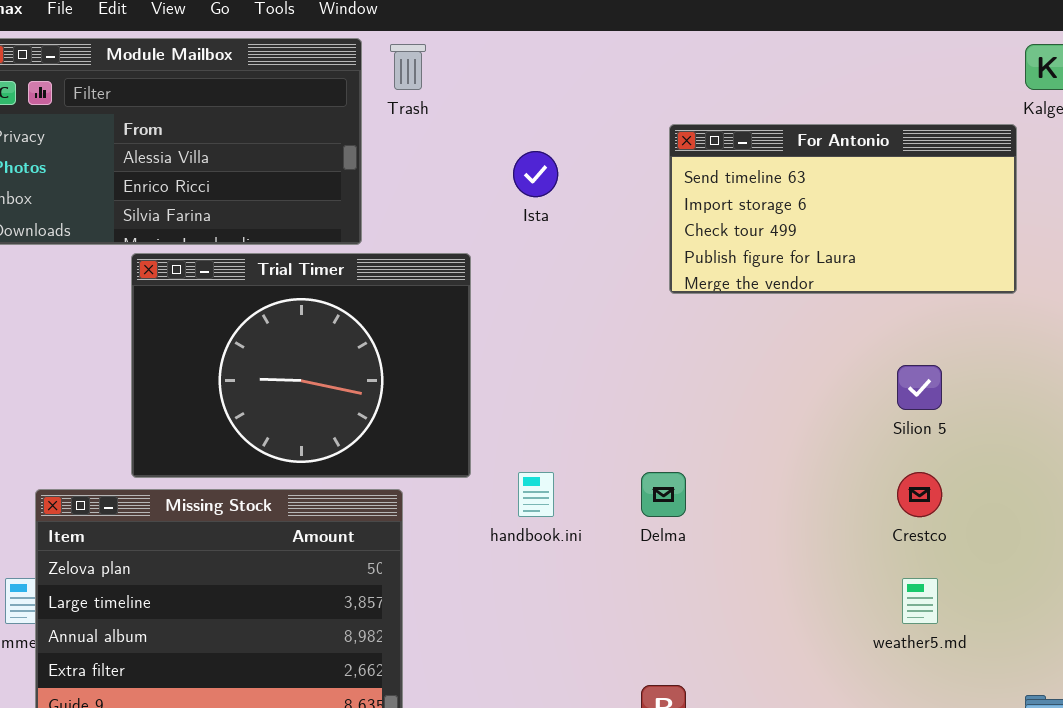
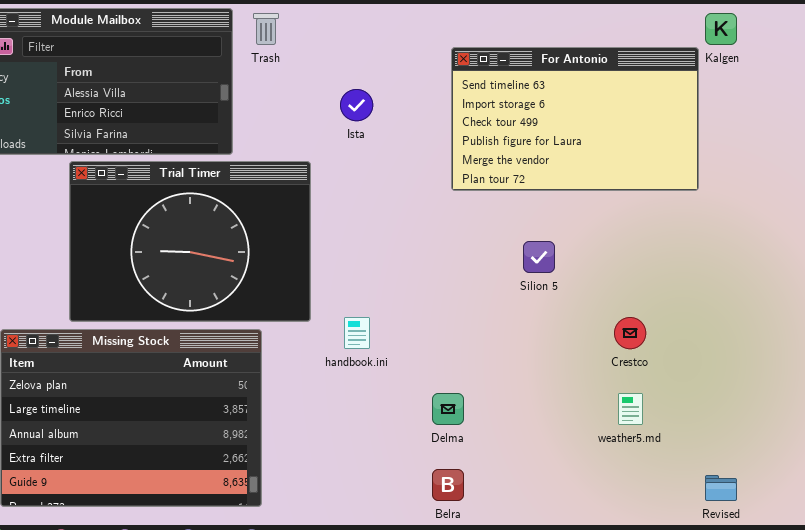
For Antonio: [669,124,1017,294] -> [451,47,699,191], resized
Silion 5: [897,365,942,410] -> [523,241,555,273], moved
Delma: [641,472,686,517] -> [432,393,464,425], moved

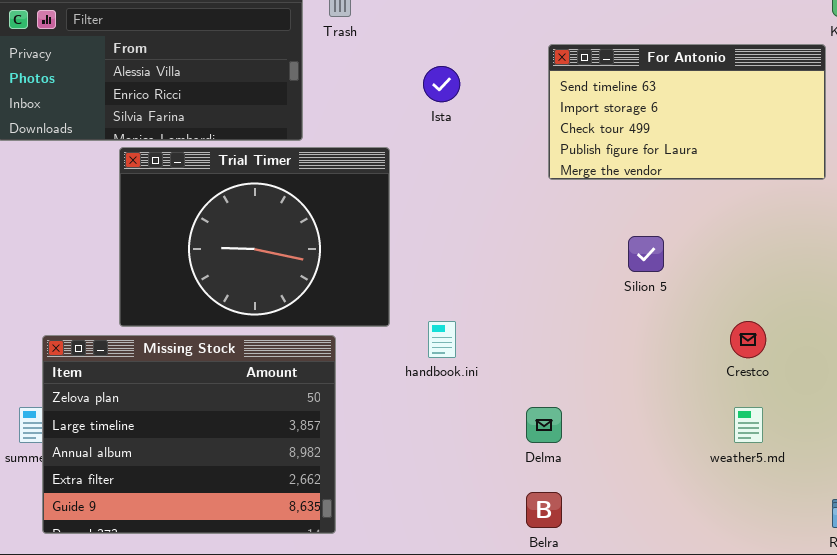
For Antonio: [451,47,699,191] -> [548,44,826,180], resized

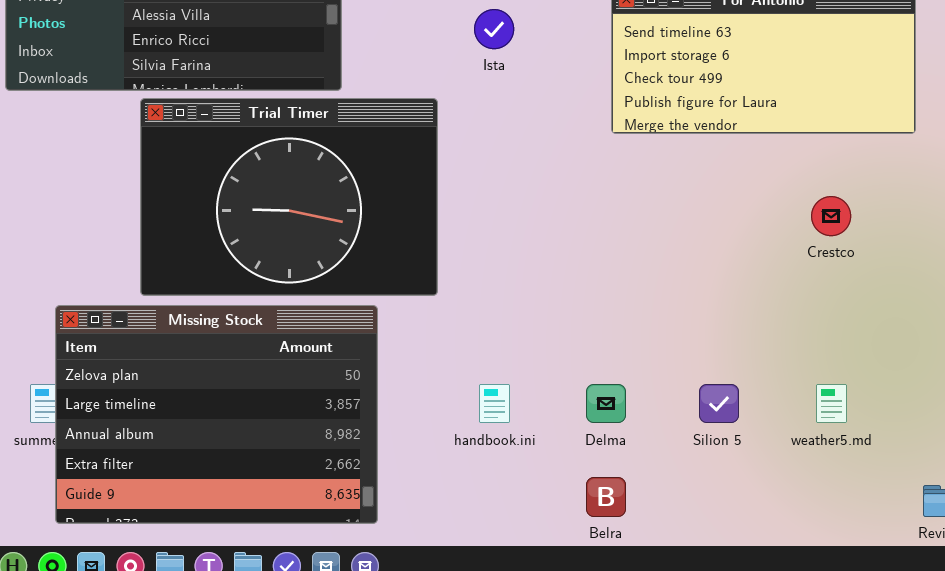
Silion 5: [628,236,664,272] -> [699,384,739,423], moved
handbook.ini: [428,321,456,358] -> [479,384,510,423], moved
Crestco: [730,321,766,358] -> [811,196,851,236], moved

